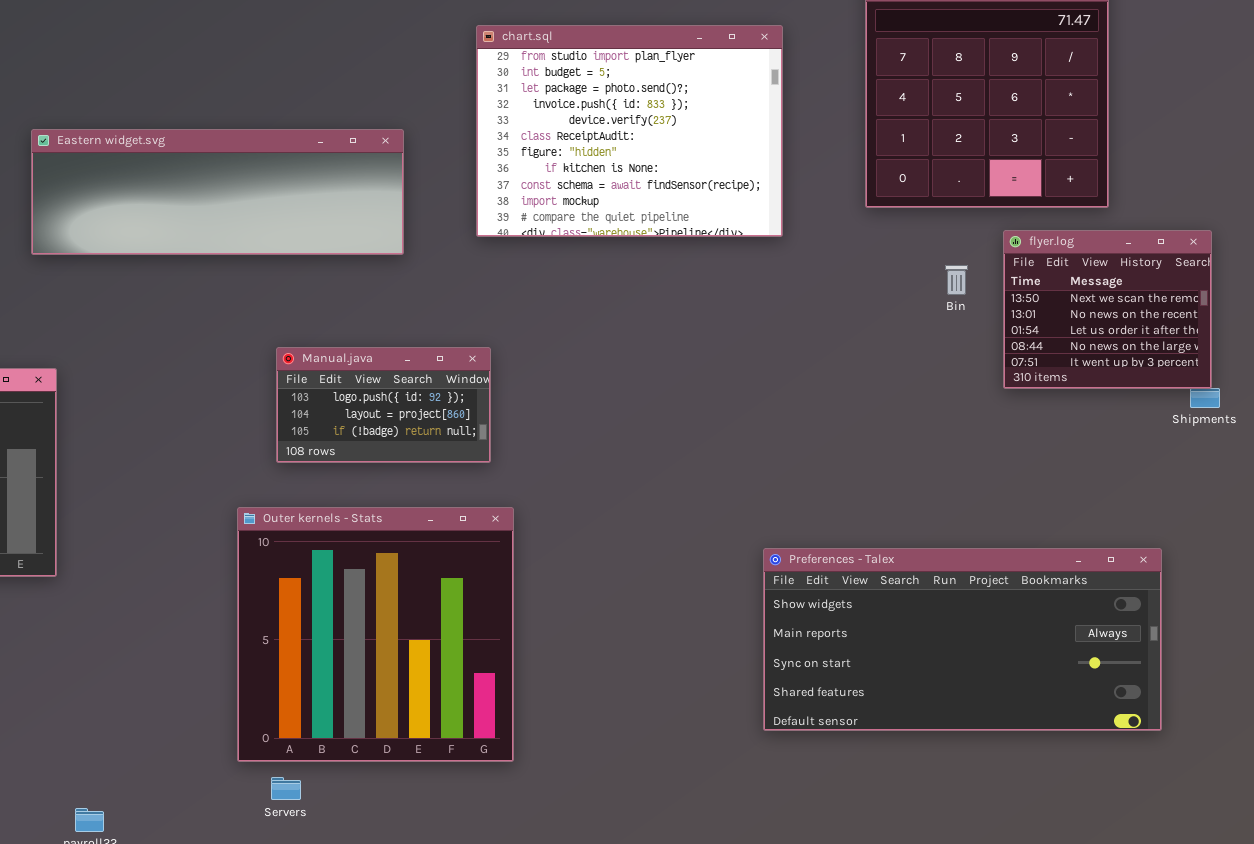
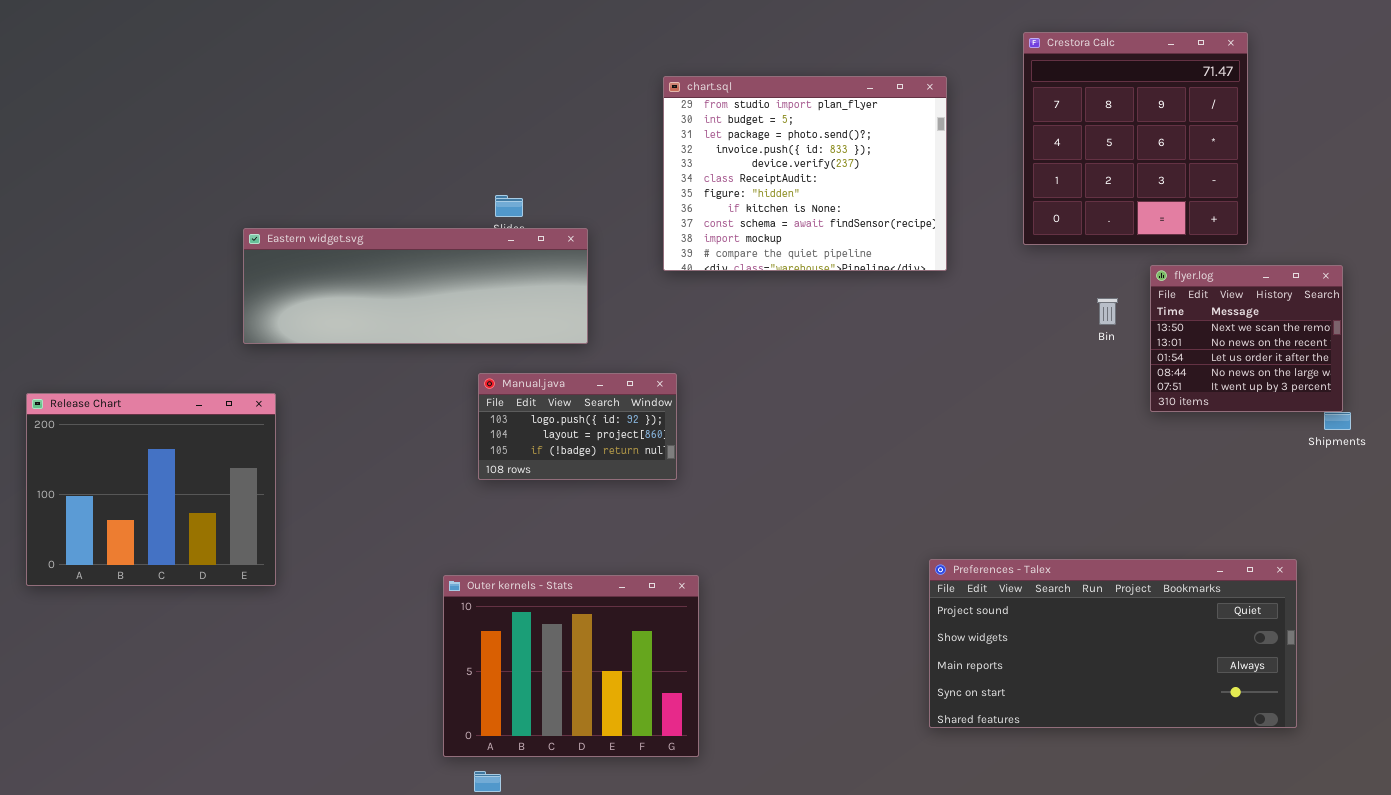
Eastern widget.svg: [31,129,404,255] -> [243,228,588,344], moved
Outer kernels - Stats: [237,507,514,762] -> [443,575,699,757], resized
Preferences - Talex: [763,548,1162,731] -> [929,559,1297,728], scrolled up 1 row

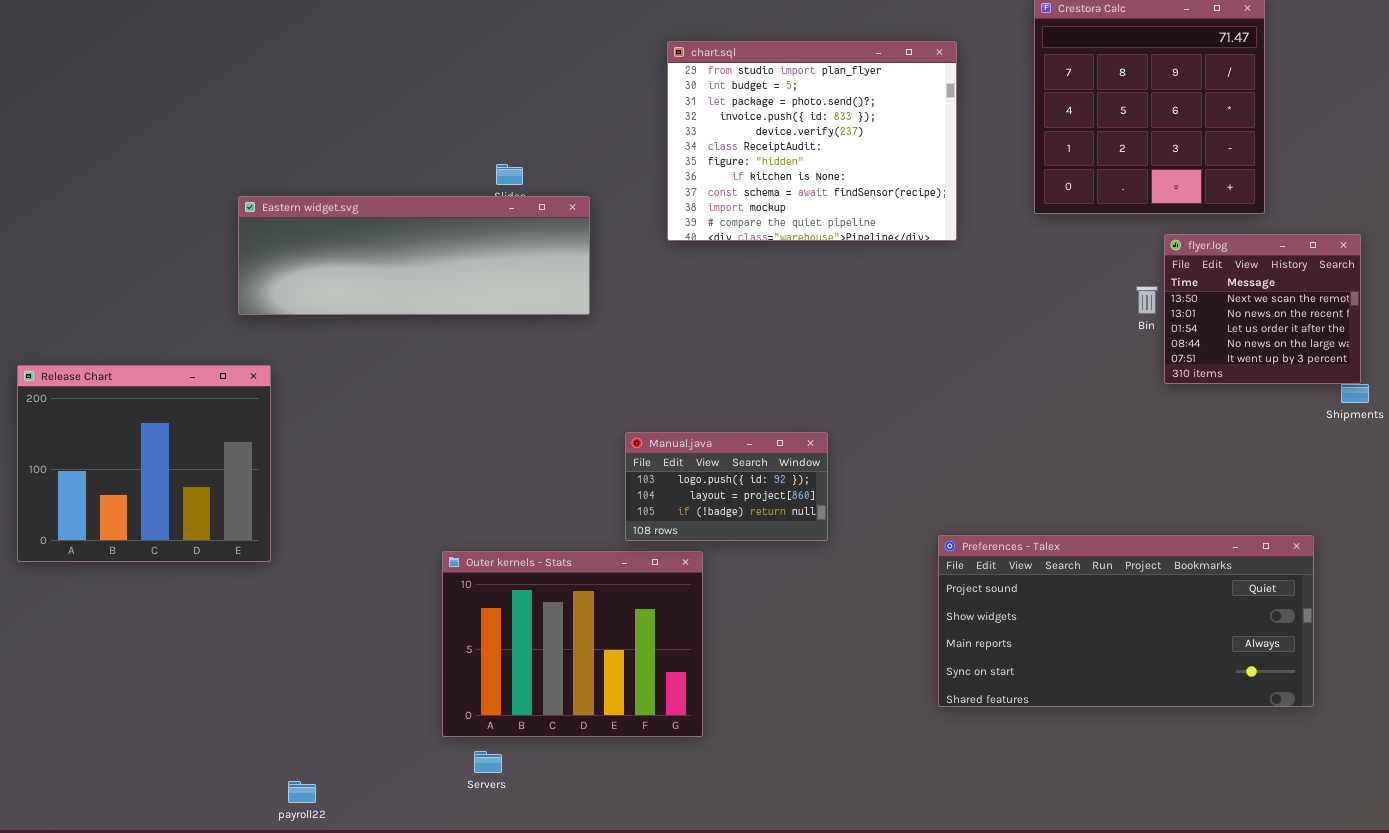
Bin: [1097,298,1118,325] -> [1136,286,1158,314], moved
Manual.java: [478,373,677,480] -> [625,432,828,541], moved

